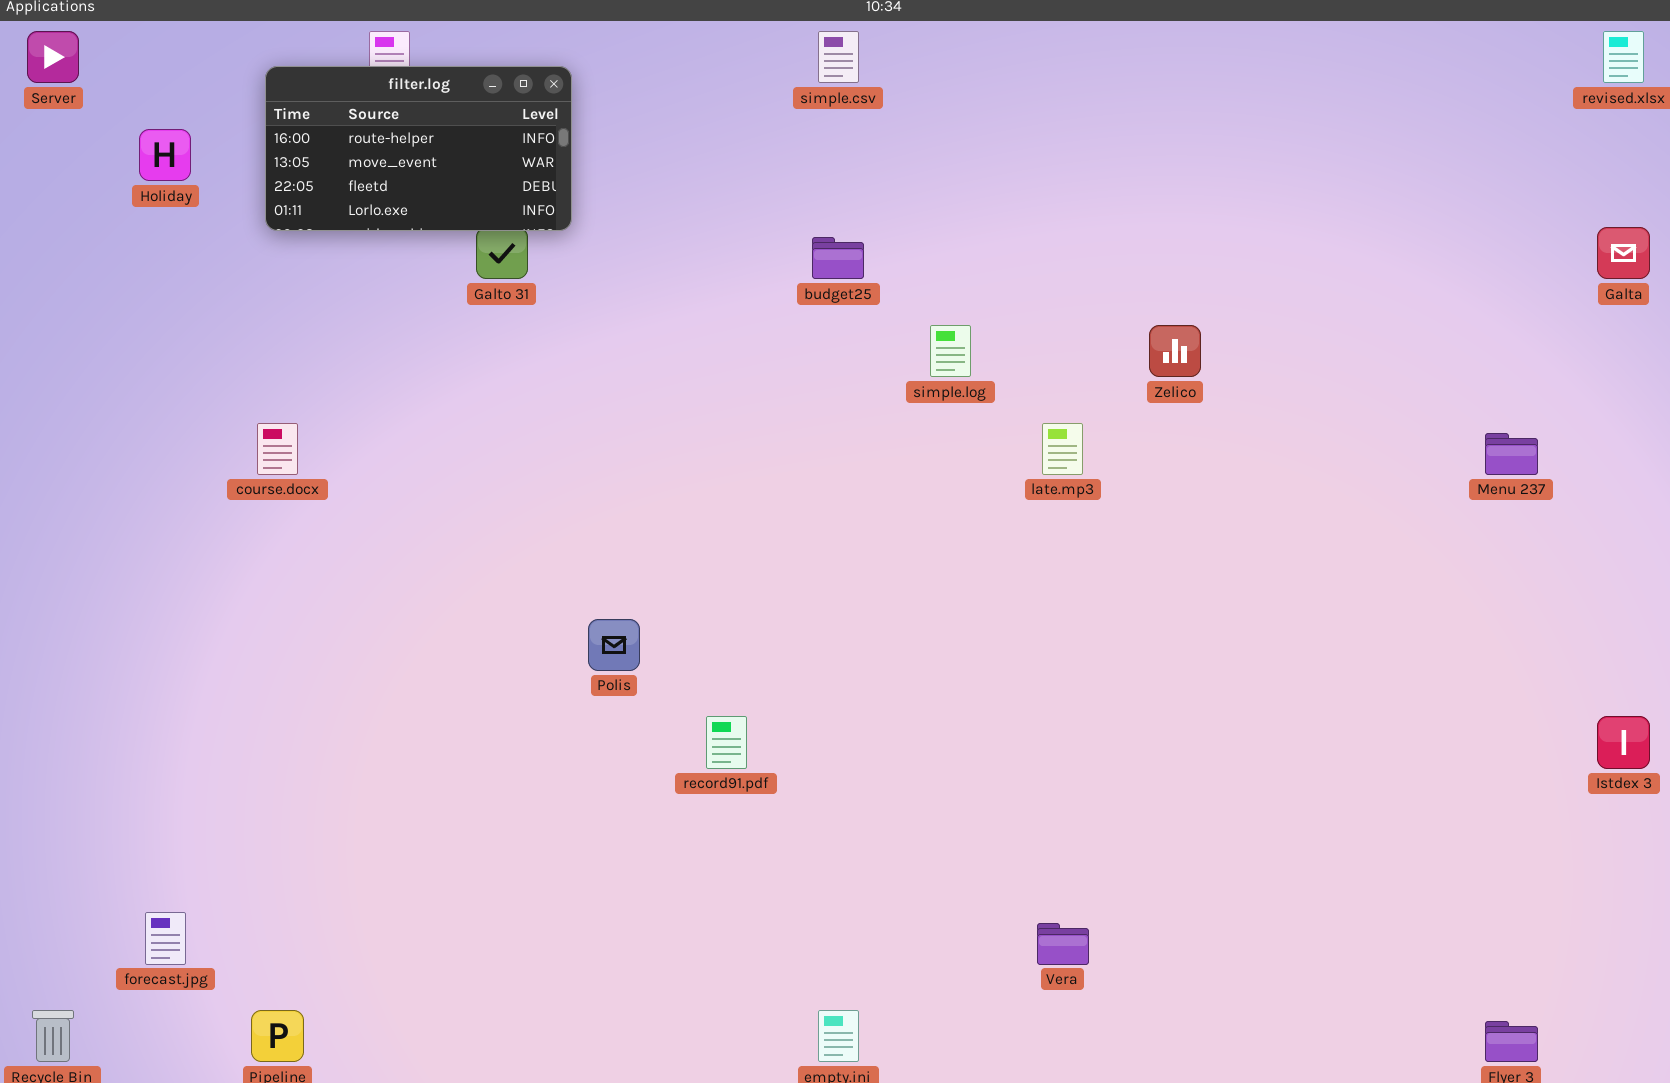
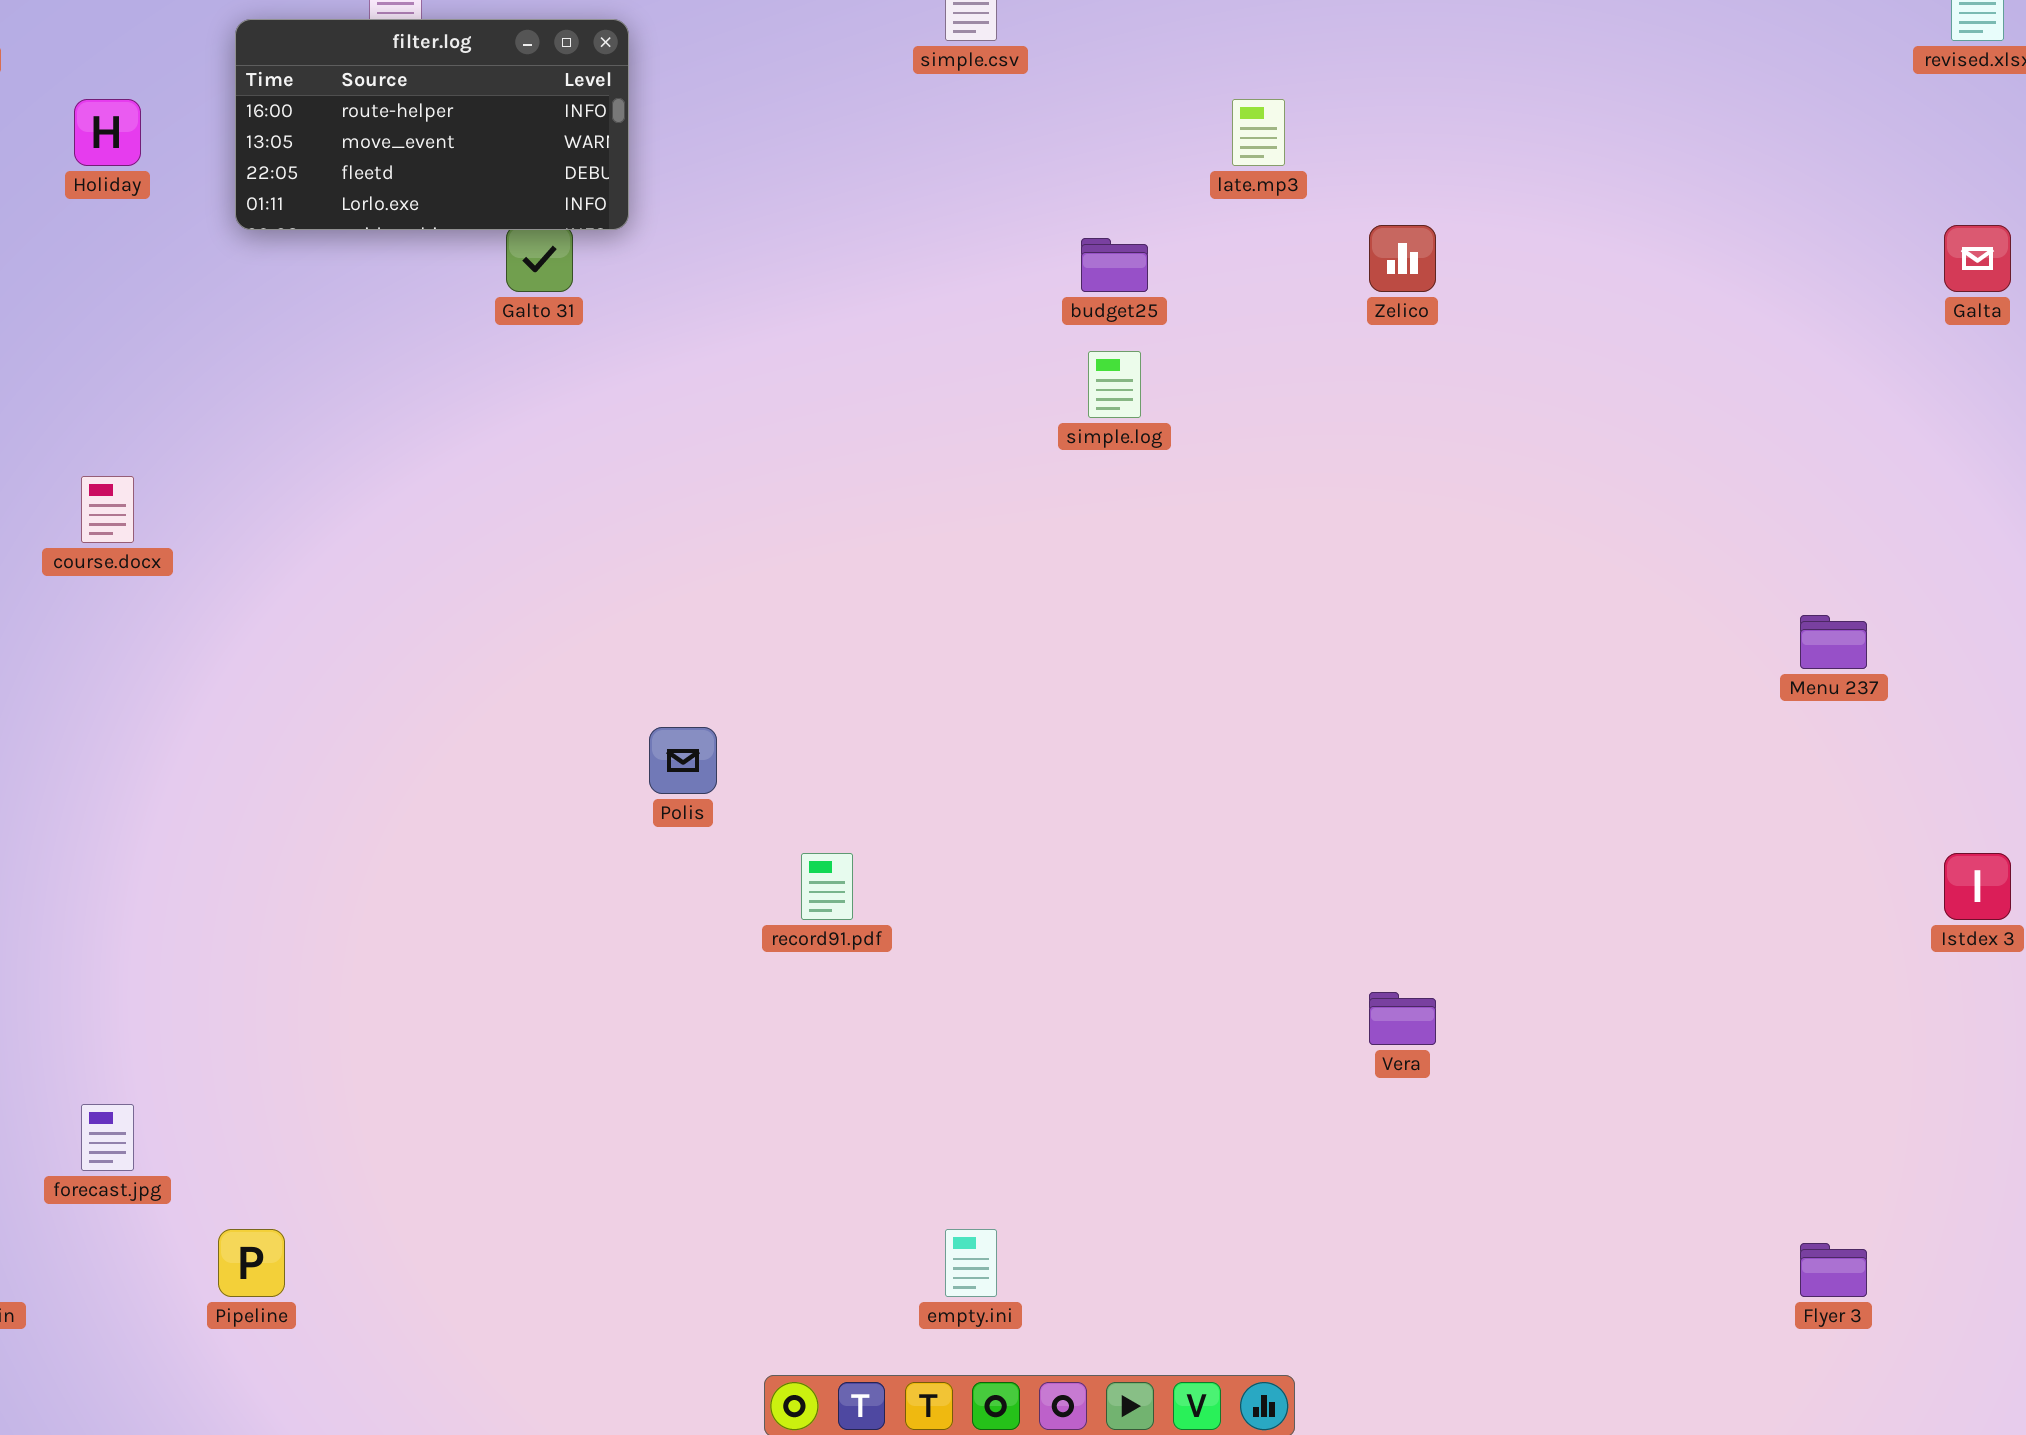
budget25: [812,237,864,279] -> [1081,238,1148,292], moved
Zelico: [1149,325,1201,377] -> [1369,225,1436,292], moved
course.docx: [257,423,298,475] -> [81,476,134,543], moved
late.mp3: [1042,423,1083,475] -> [1232,99,1285,166], moved
Menu 237: [1485,433,1538,475] -> [1800,615,1867,669], moved
Vera: [1037,923,1089,965] -> [1369,992,1436,1045], moved

